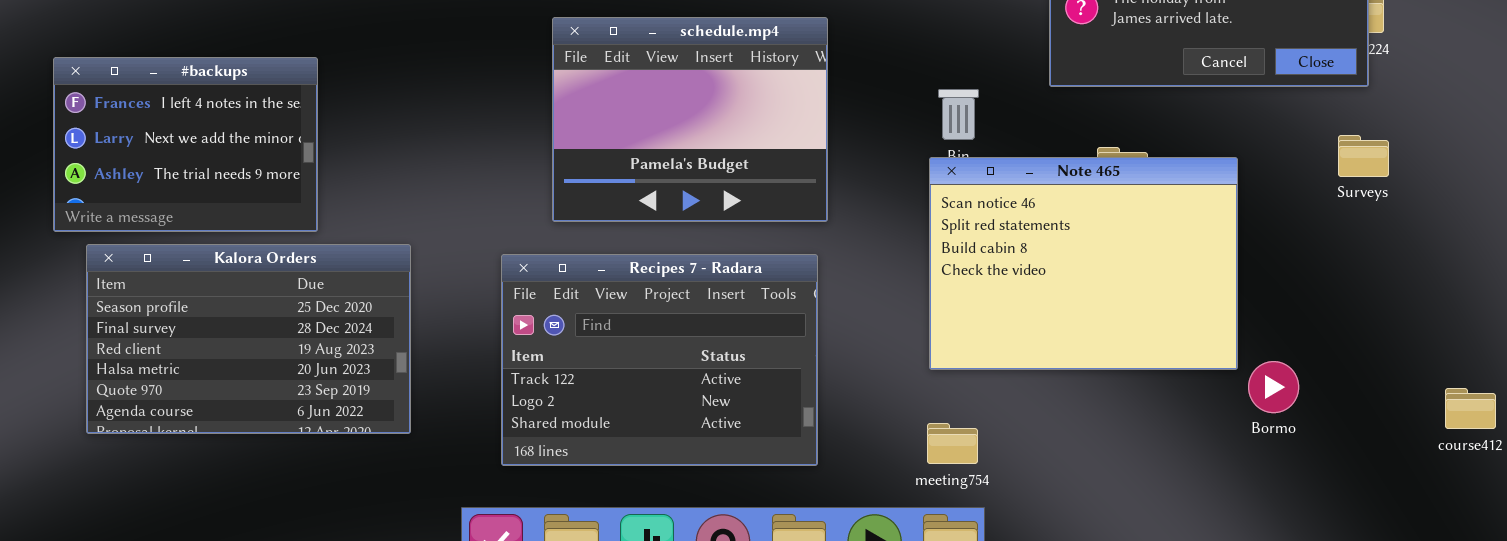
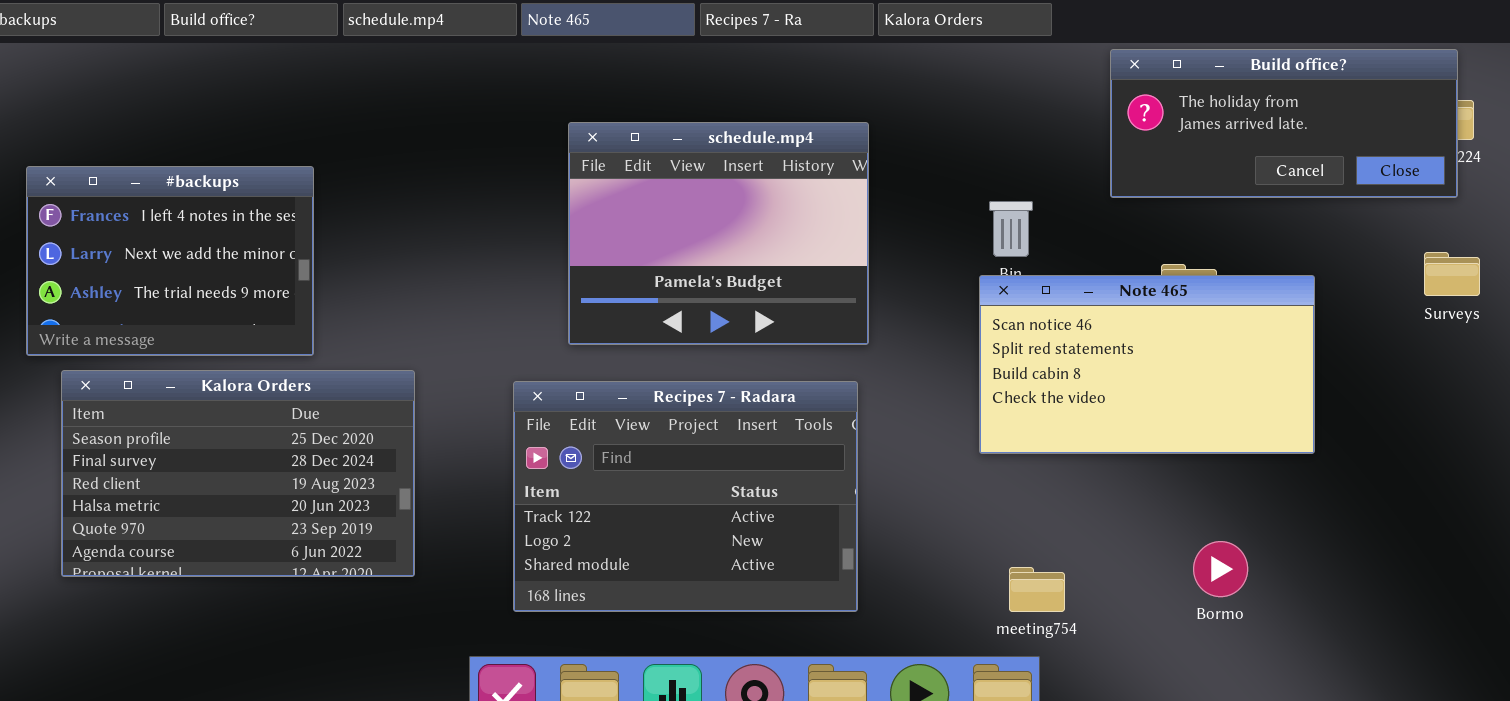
Note 465: [929,157,1238,370] -> [979,275,1315,454], resized
Bormo: [1248,361,1299,413] -> [1193,541,1248,597], moved
meeting754: [927,423,978,464] -> [1009,567,1065,612], moved

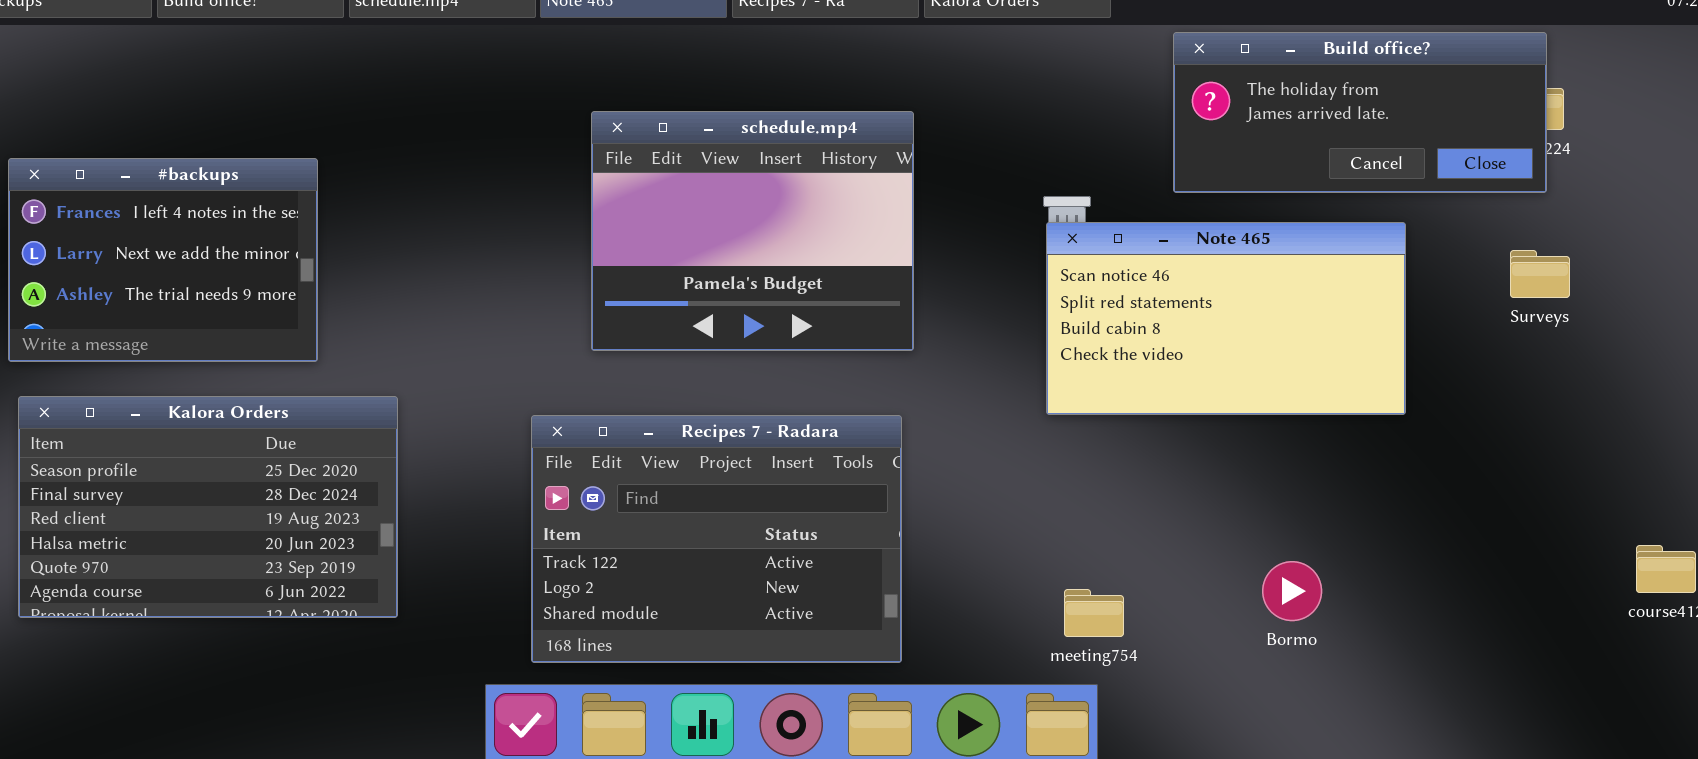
Note 465: [979,275,1315,454] -> [1046,222,1406,415], moved
Kalora Orders: [61,370,415,577] -> [18,396,398,618], moved
Recipes 7 - Radara: [513,381,858,612] -> [531,415,902,663], moved

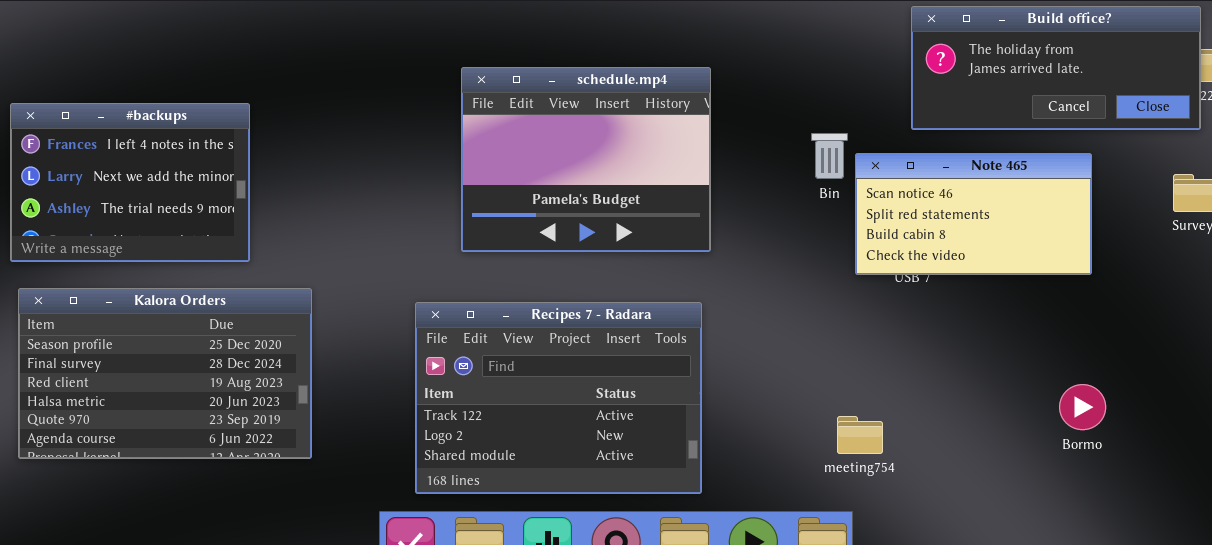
Note 465: [1046,222,1406,415] -> [855,153,1092,275], resized
Bormo: [1262,561,1322,621] -> [1059,384,1106,430], moved
meeting754: [1064,589,1124,637] -> [837,416,883,454], moved

